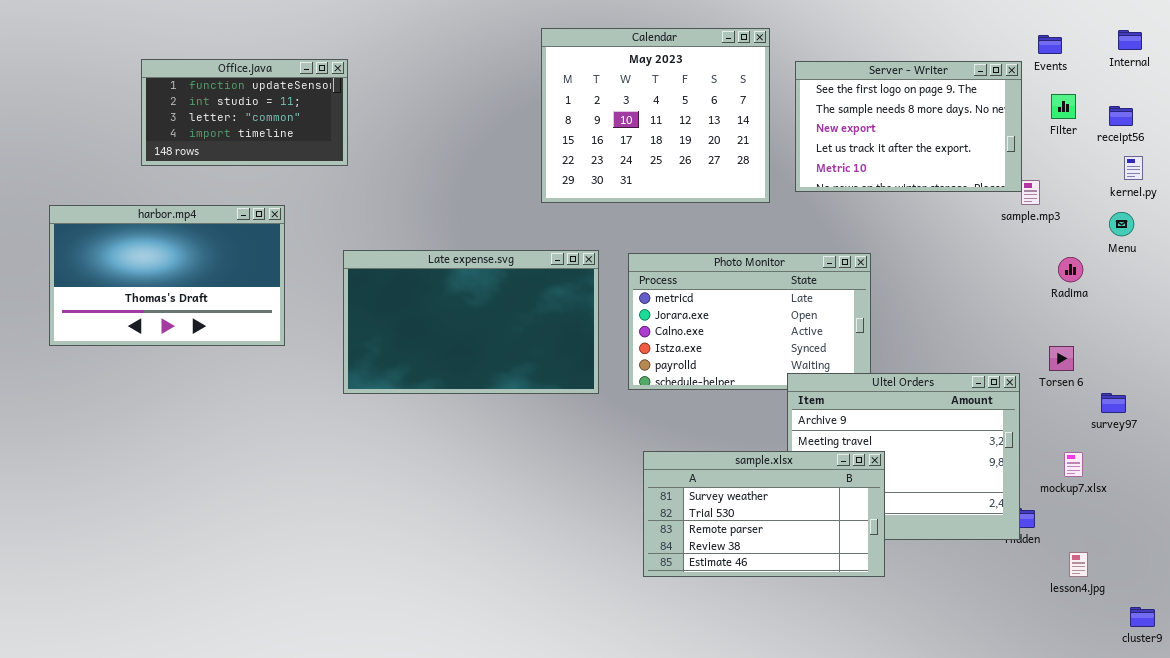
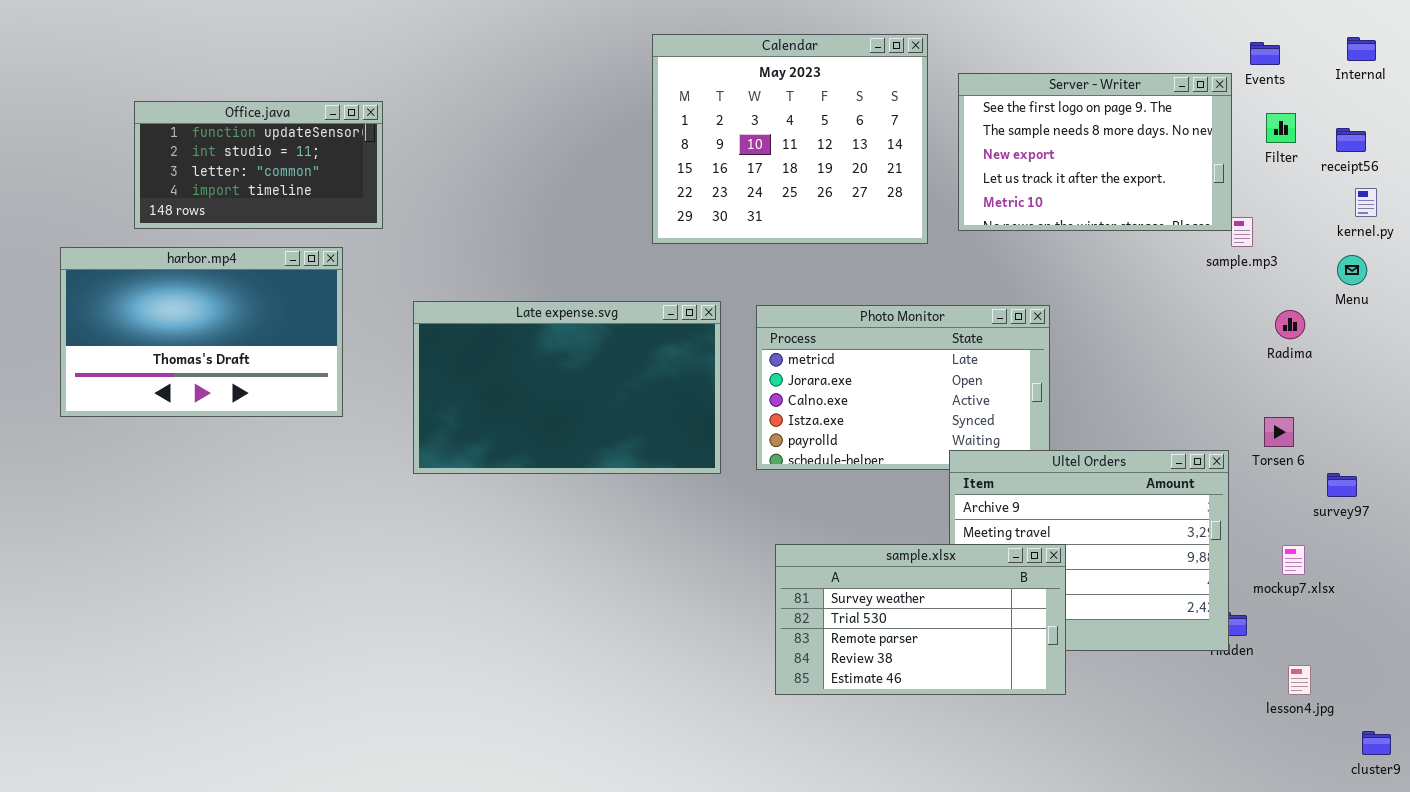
Office.java: [141,59,348,166] -> [134,101,383,229], moved

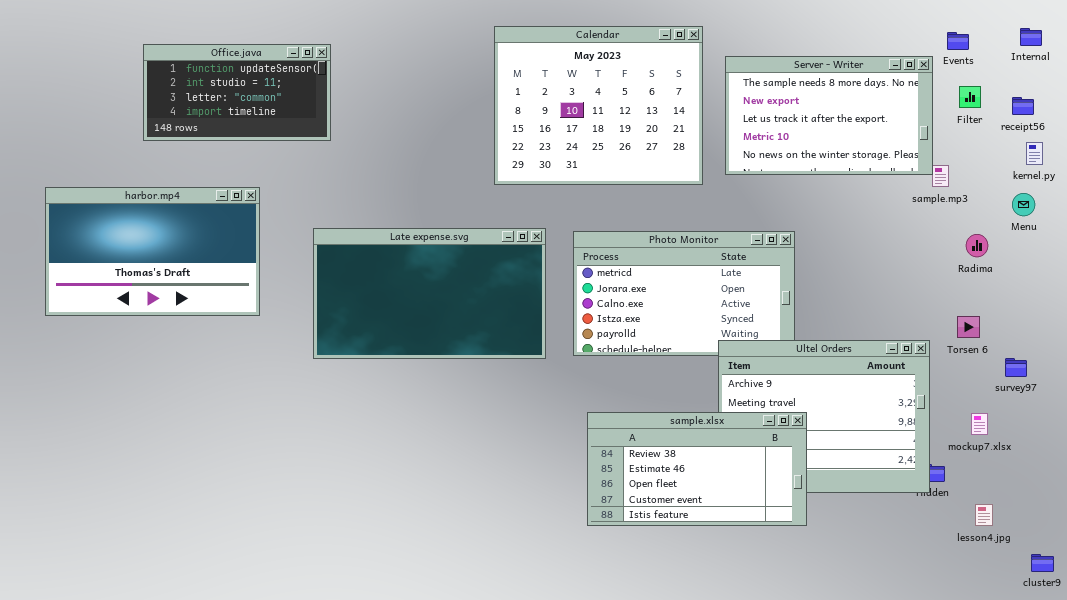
Server - Writer: [958,73,1232,231] -> [725,56,933,175], scrolled down 1 row
Office.java: [134,101,383,229] -> [143,44,331,141], moved
sample.xlsx: [775,544,1066,695] -> [587,412,807,526], scrolled down 3 rows

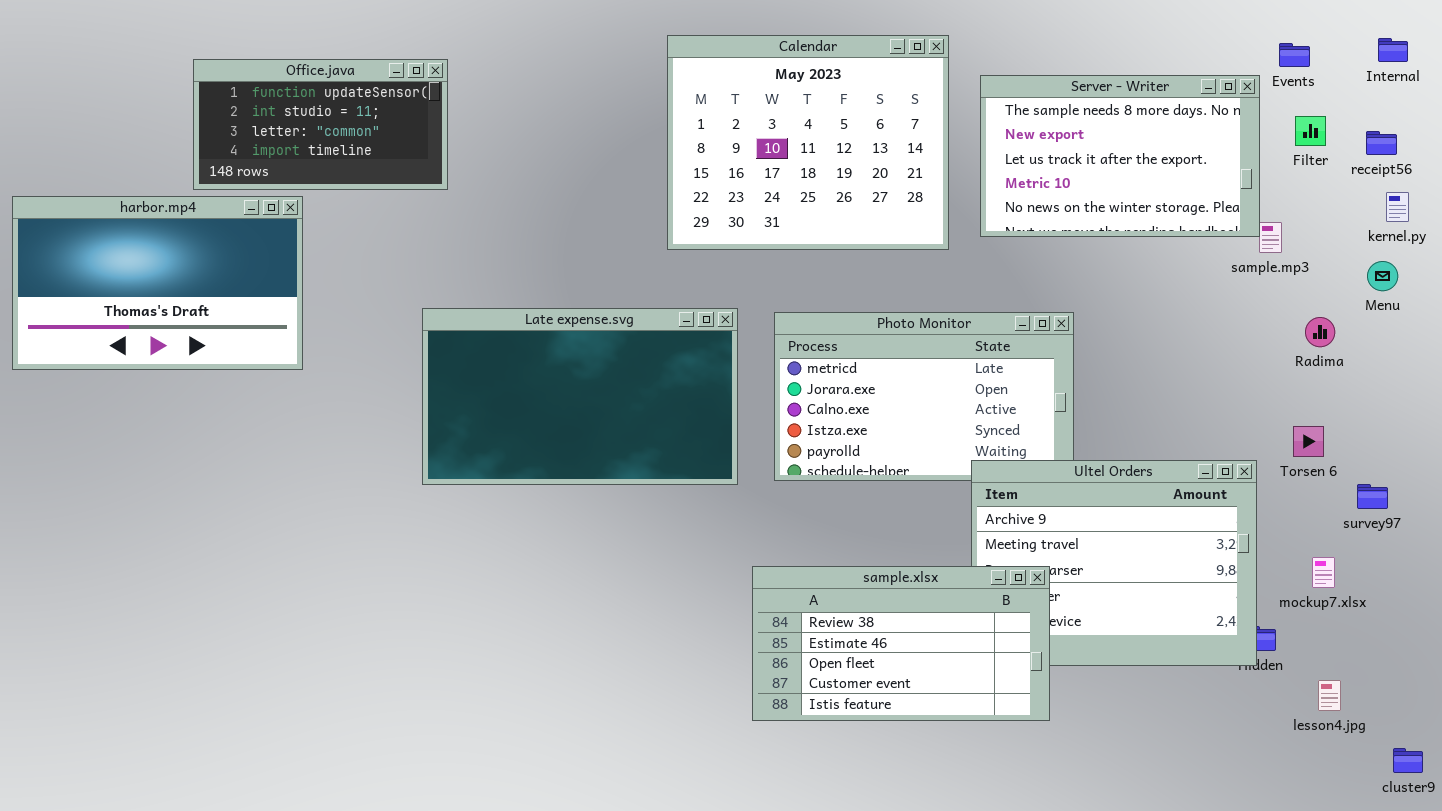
harbor.mp4: [45,187,260,316] -> [12,196,303,370], moved
sample.xlsx: [587,412,807,526] -> [752,566,1050,721], moved

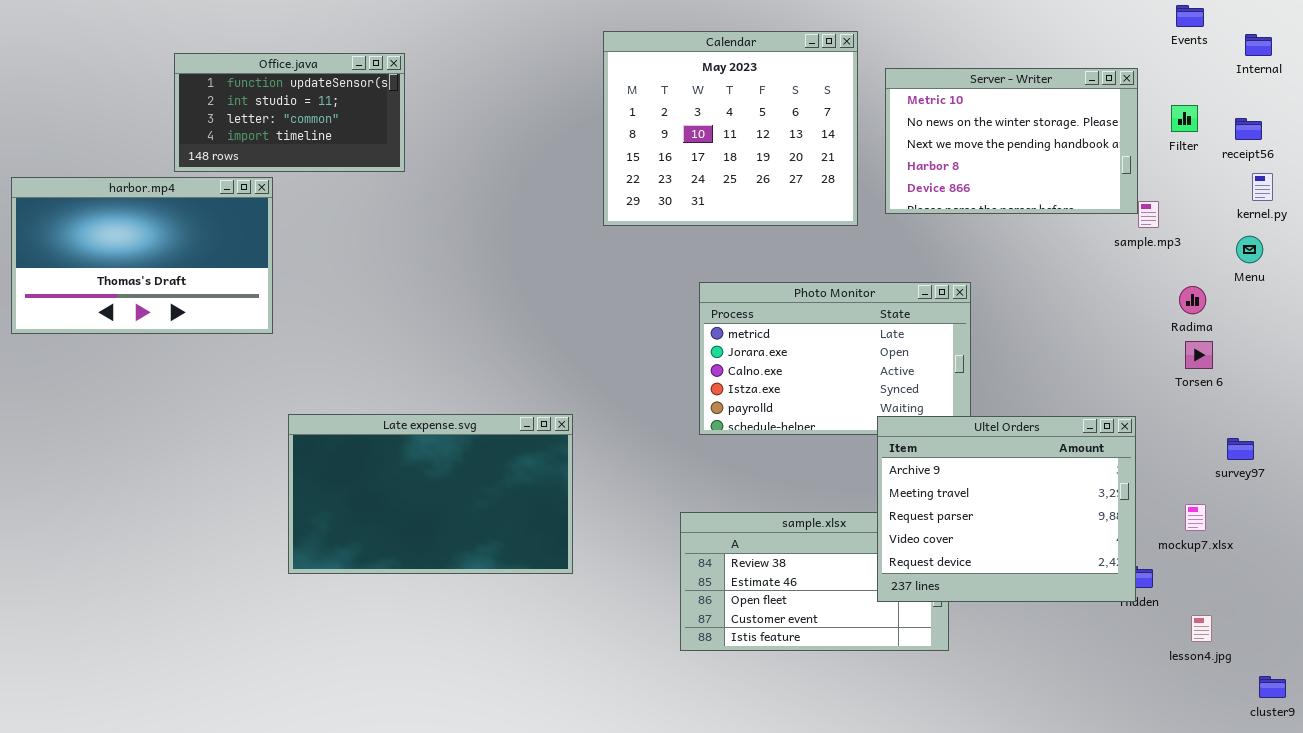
Events: [1279,43,1310,67] -> [1176,5,1204,27], moved
Server - Writer: [980,75,1260,237] -> [885,68,1138,214], scrolled down 3 rows
Late expense.svg: [422,308,738,485] -> [288,414,573,574], moved
Torsen 6: [1293,426,1324,457] -> [1185,341,1213,369], moved
Ultel Orders: [971,460,1257,666] -> [877,416,1136,602], raised

